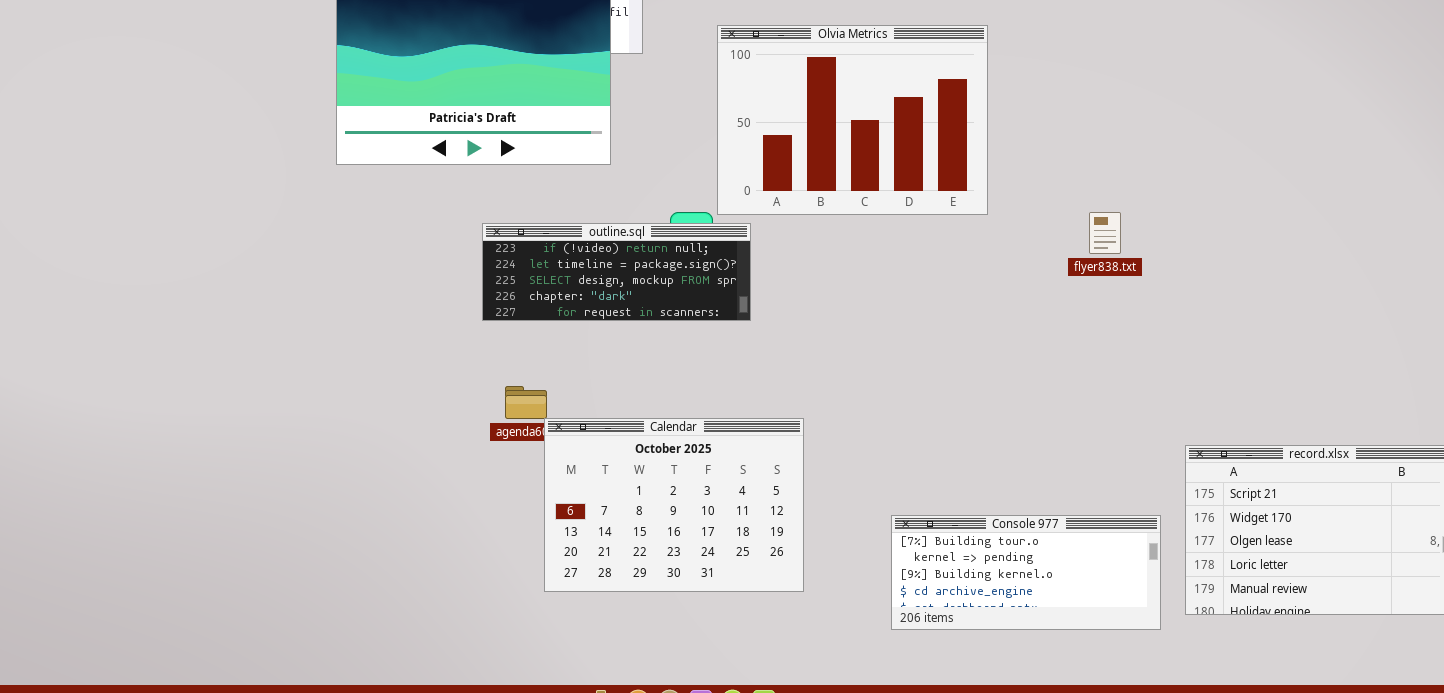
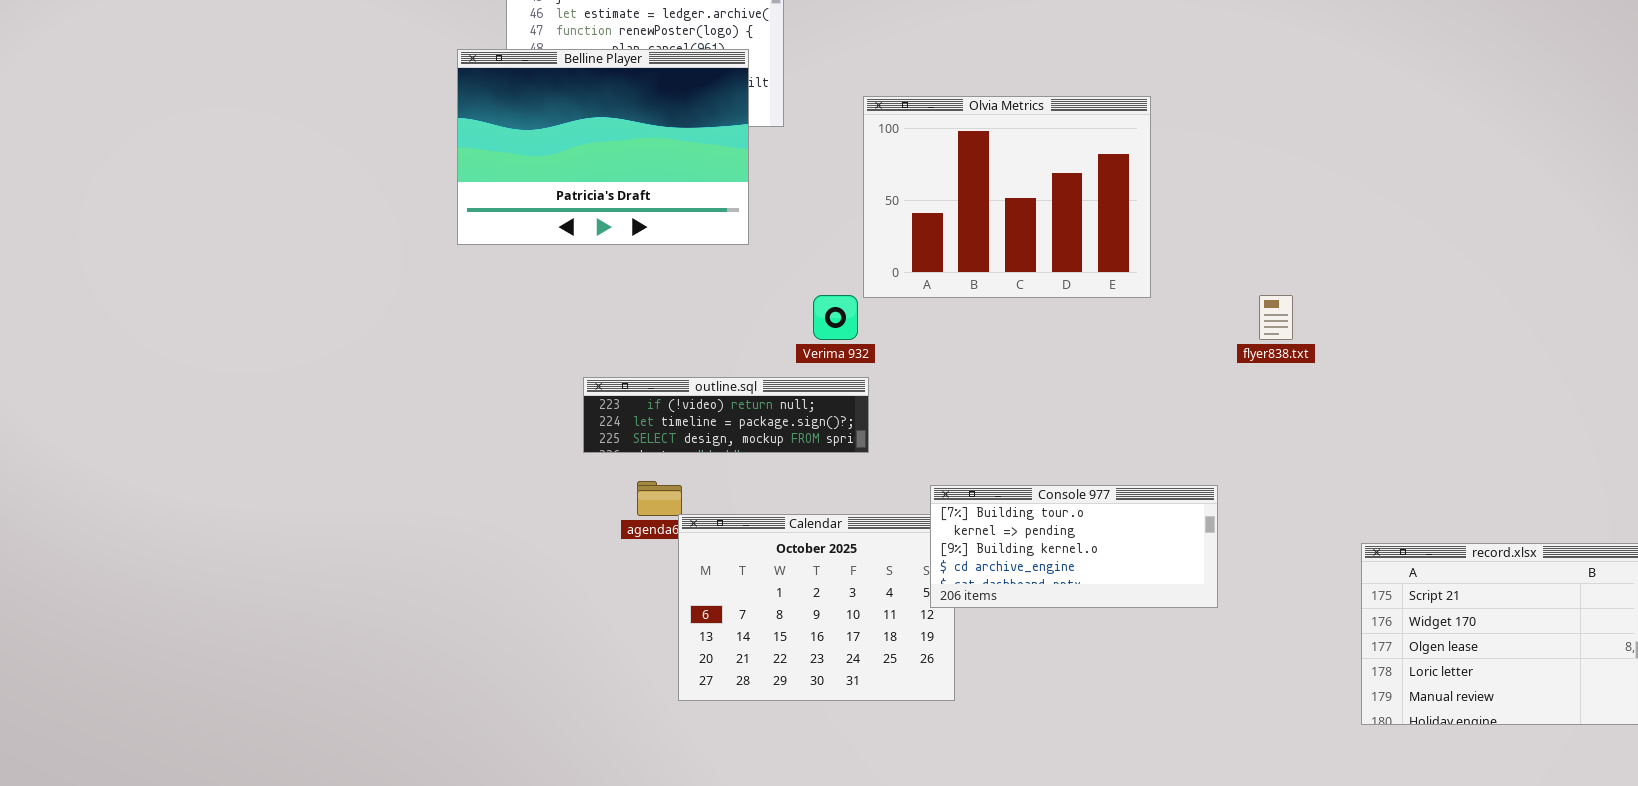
outline.sql: [482,223,751,321] -> [583,377,869,453], moved, resized
Console 977: [891,515,1161,630] -> [930,485,1218,608], moved

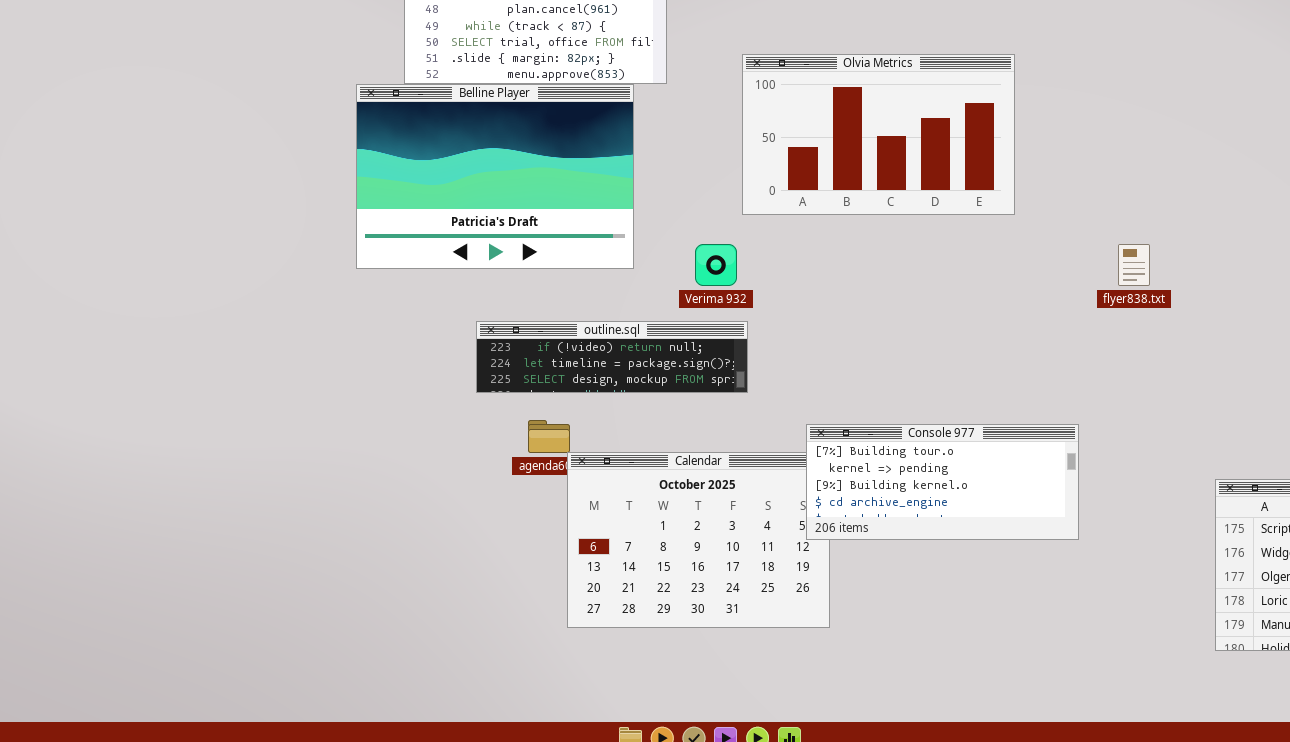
Belline Player: [457,49,749,245] -> [356,84,634,269], moved
Olvia Metrics: [863,96,1151,298] -> [742,54,1015,215], resized

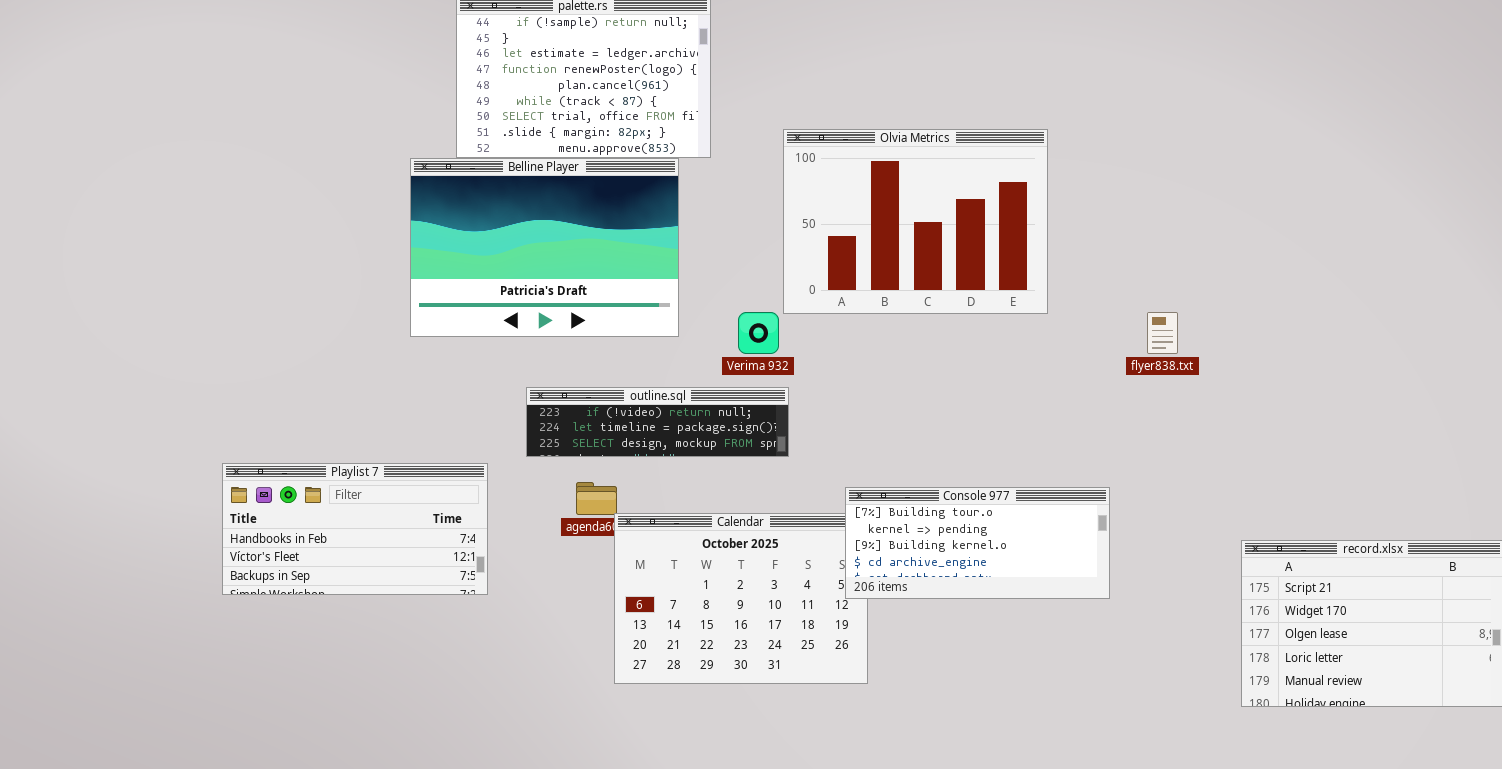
Olvia Metrics: [742,54,1015,215] -> [783,129,1048,314], resized
Playlist 7: none -> [222,463,488,595], opened

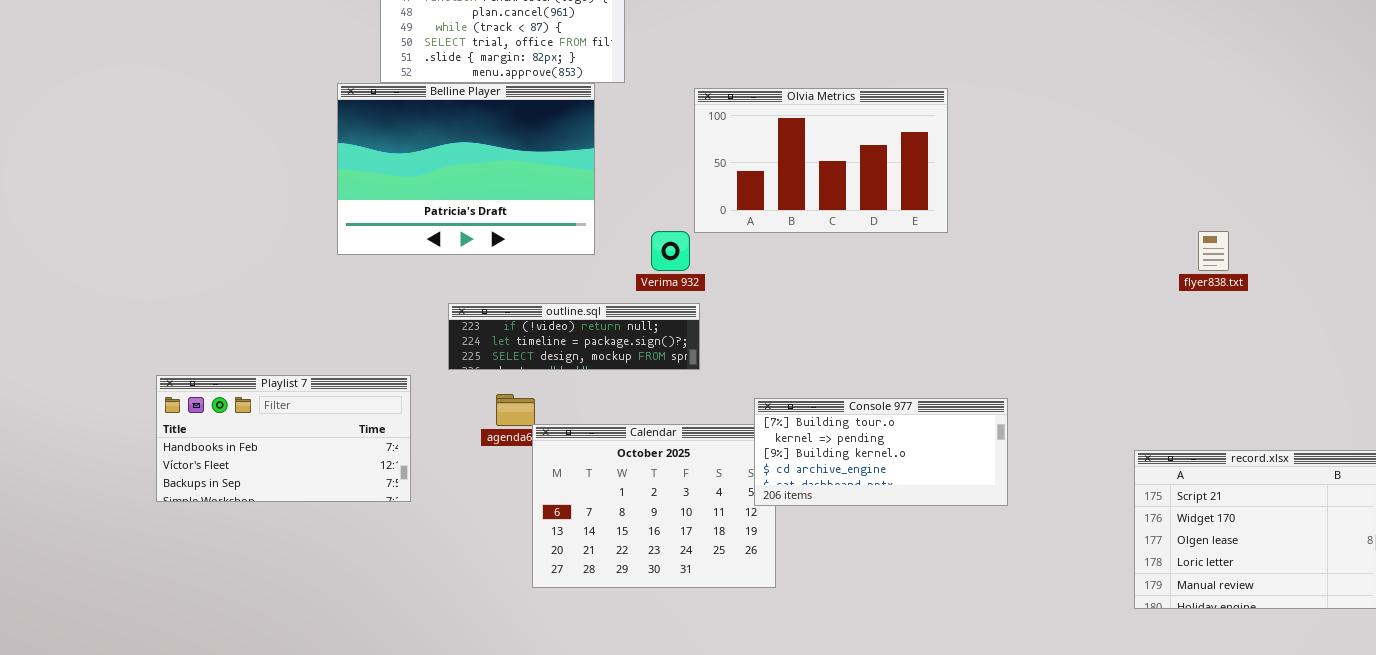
Olvia Metrics: [783,129,1048,314] -> [694,88,948,233], resized
flyer838.txt: [1147,312,1178,354] -> [1198,231,1229,271], moved

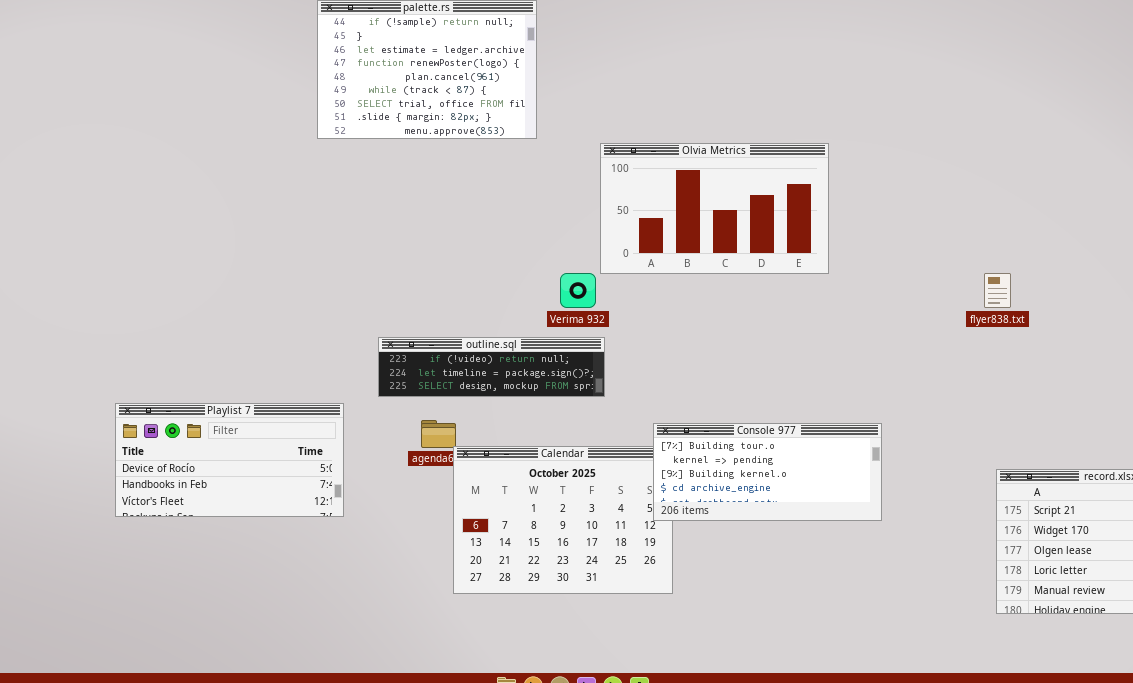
Belline Player: [337,83,595,255] -> none, closed
flyer838.txt: [1198,231,1229,271] -> [984,273,1011,308], moved
Playlist 7: [156,375,411,502] -> [115,403,344,517], scrolled up 1 row

